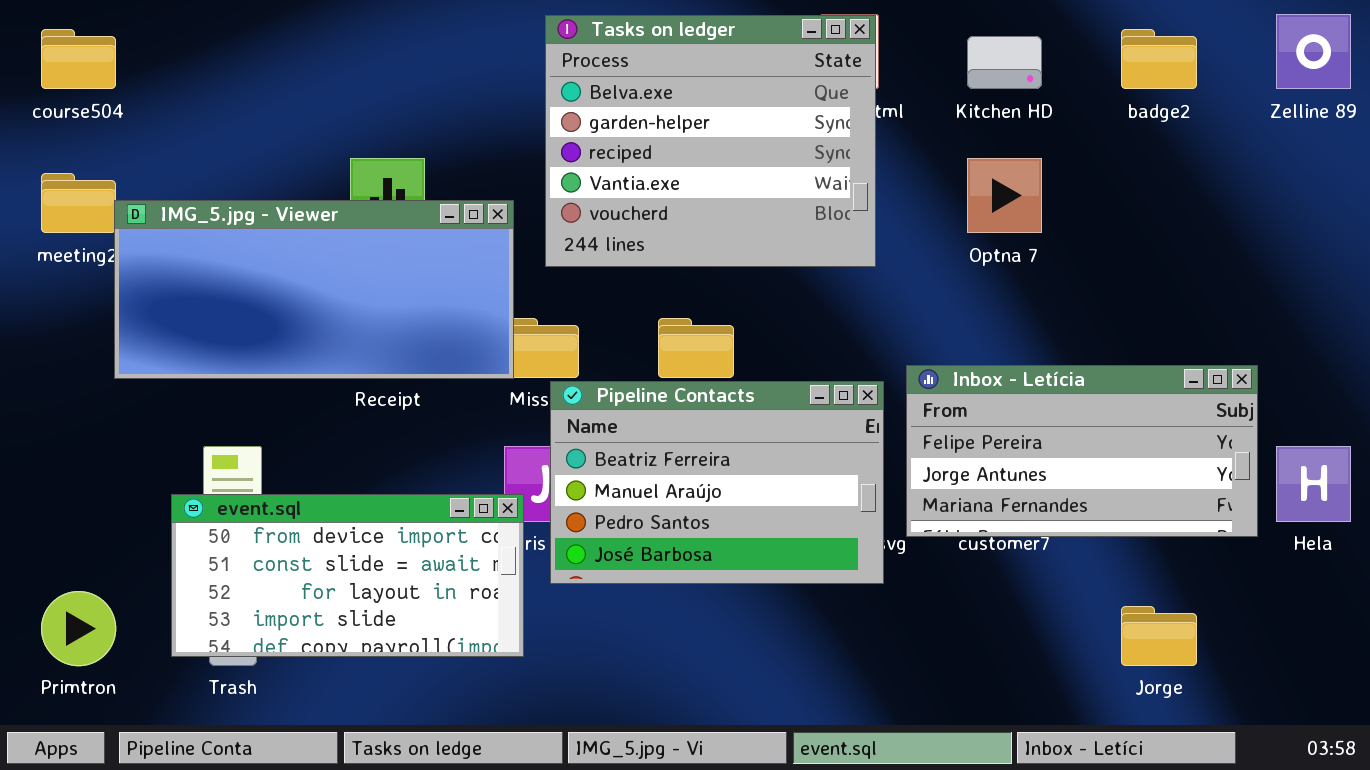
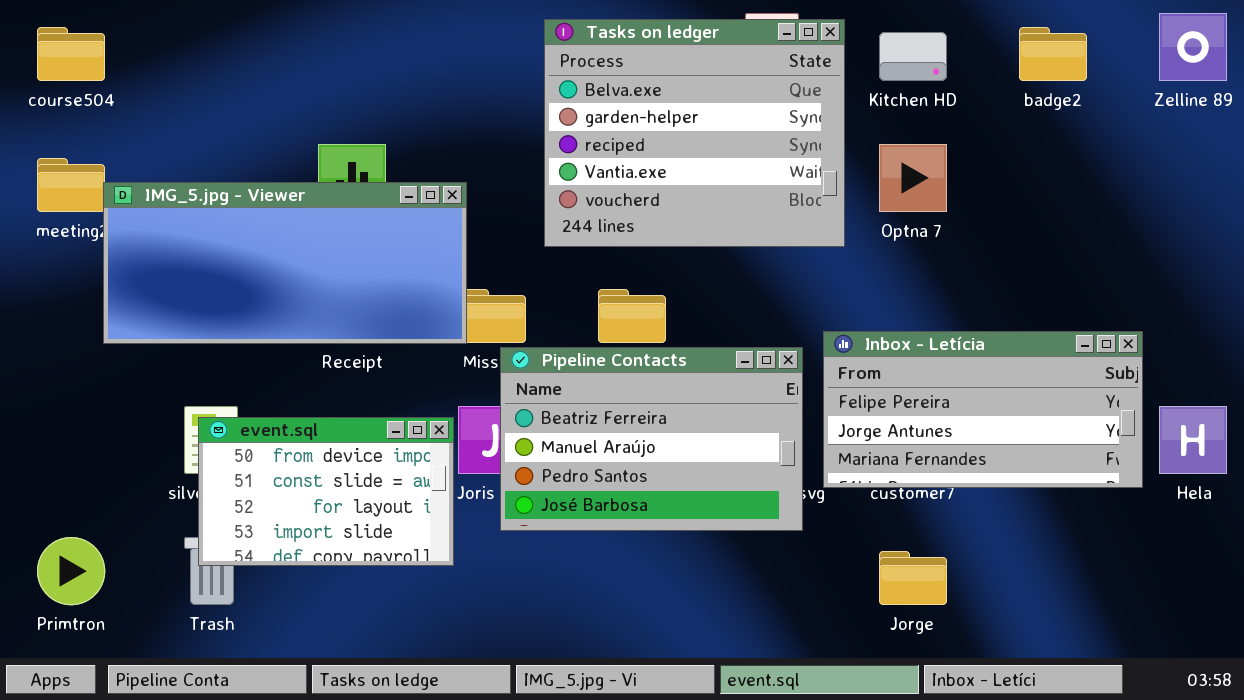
Tasks on ledger: [545,15,876,267] -> [544,19,845,247], moved
event.sql: [171,494,524,657] -> [198,417,454,566], moved, resized
Jorge: [1121,606,1197,666] -> [879,551,947,605], moved

